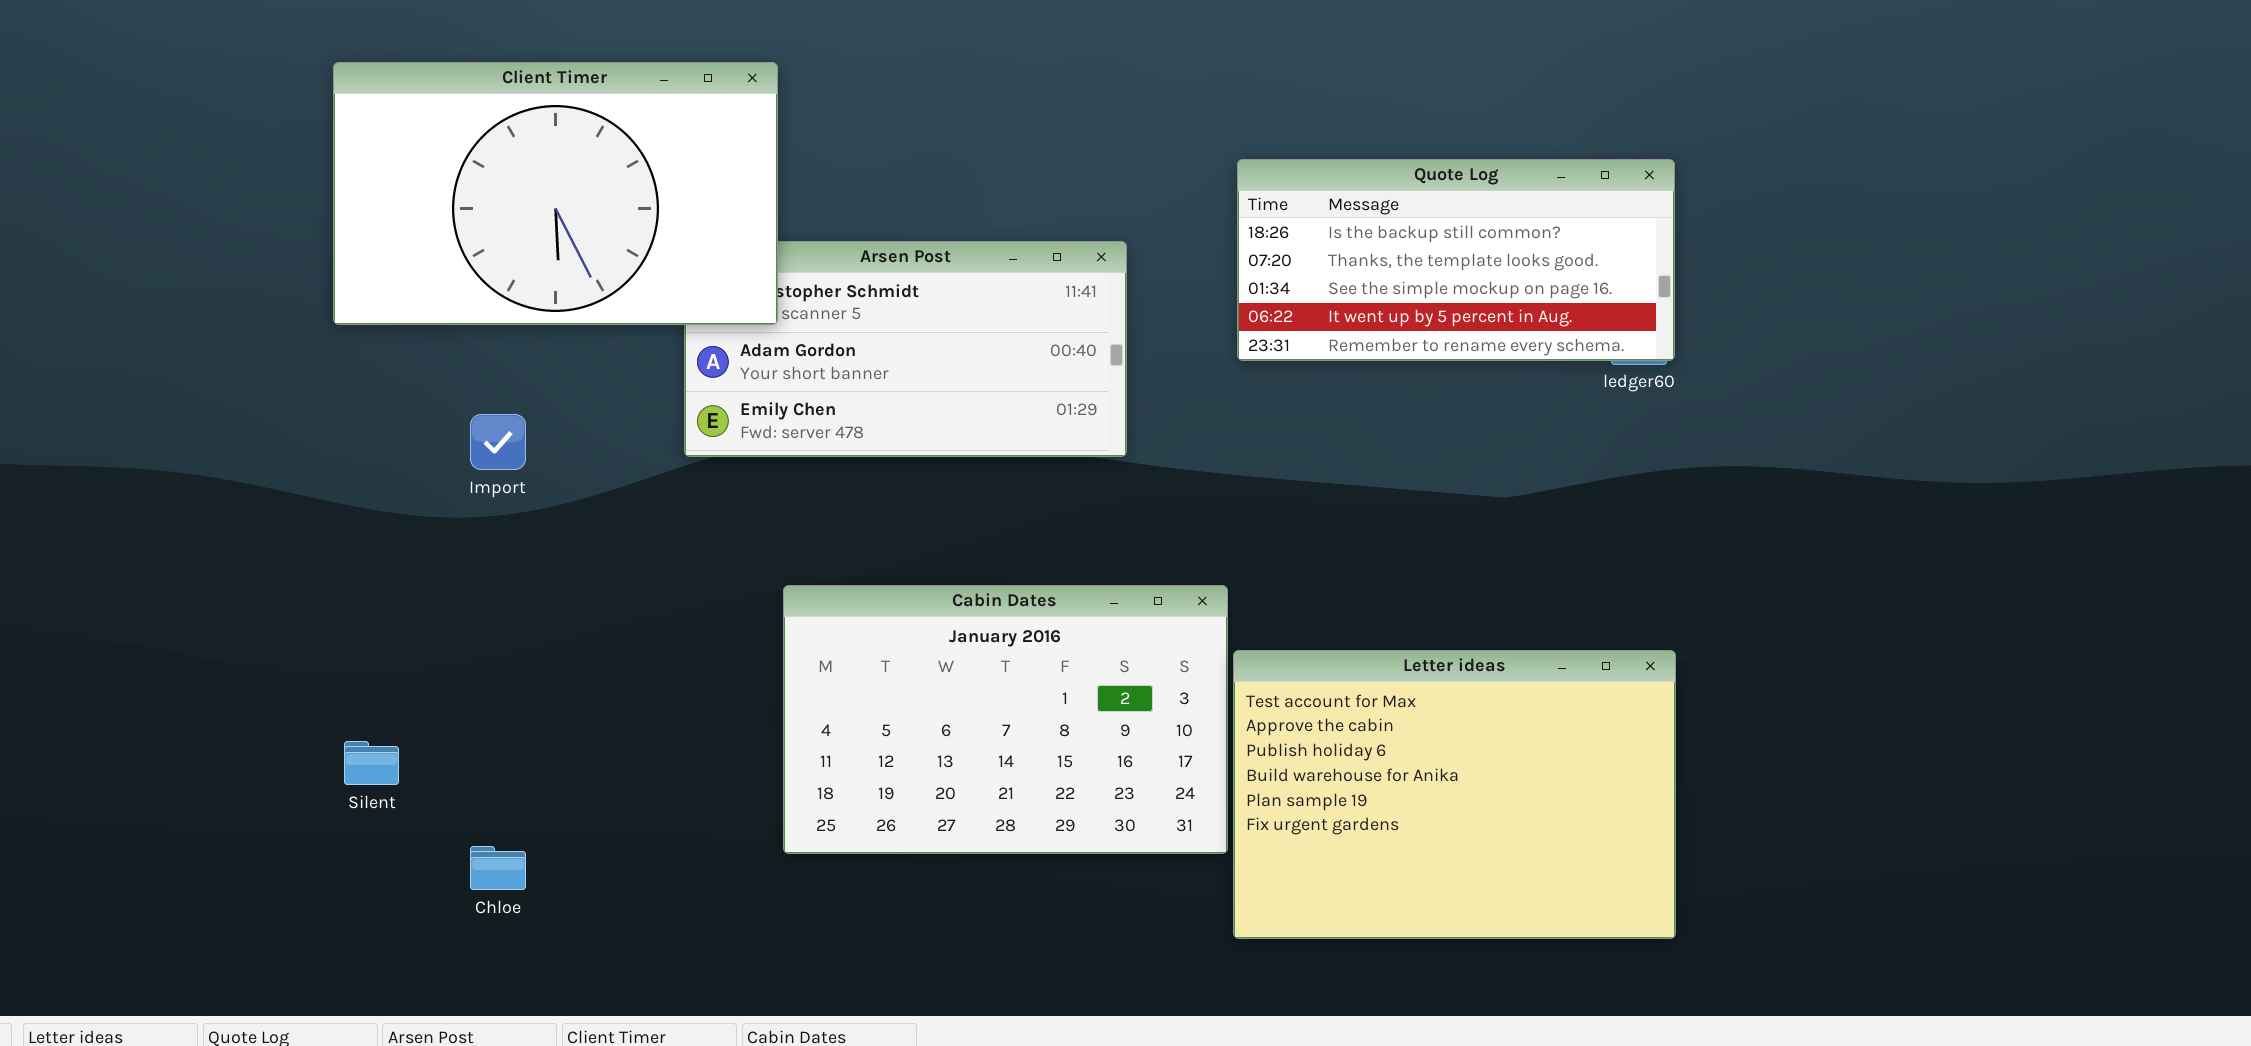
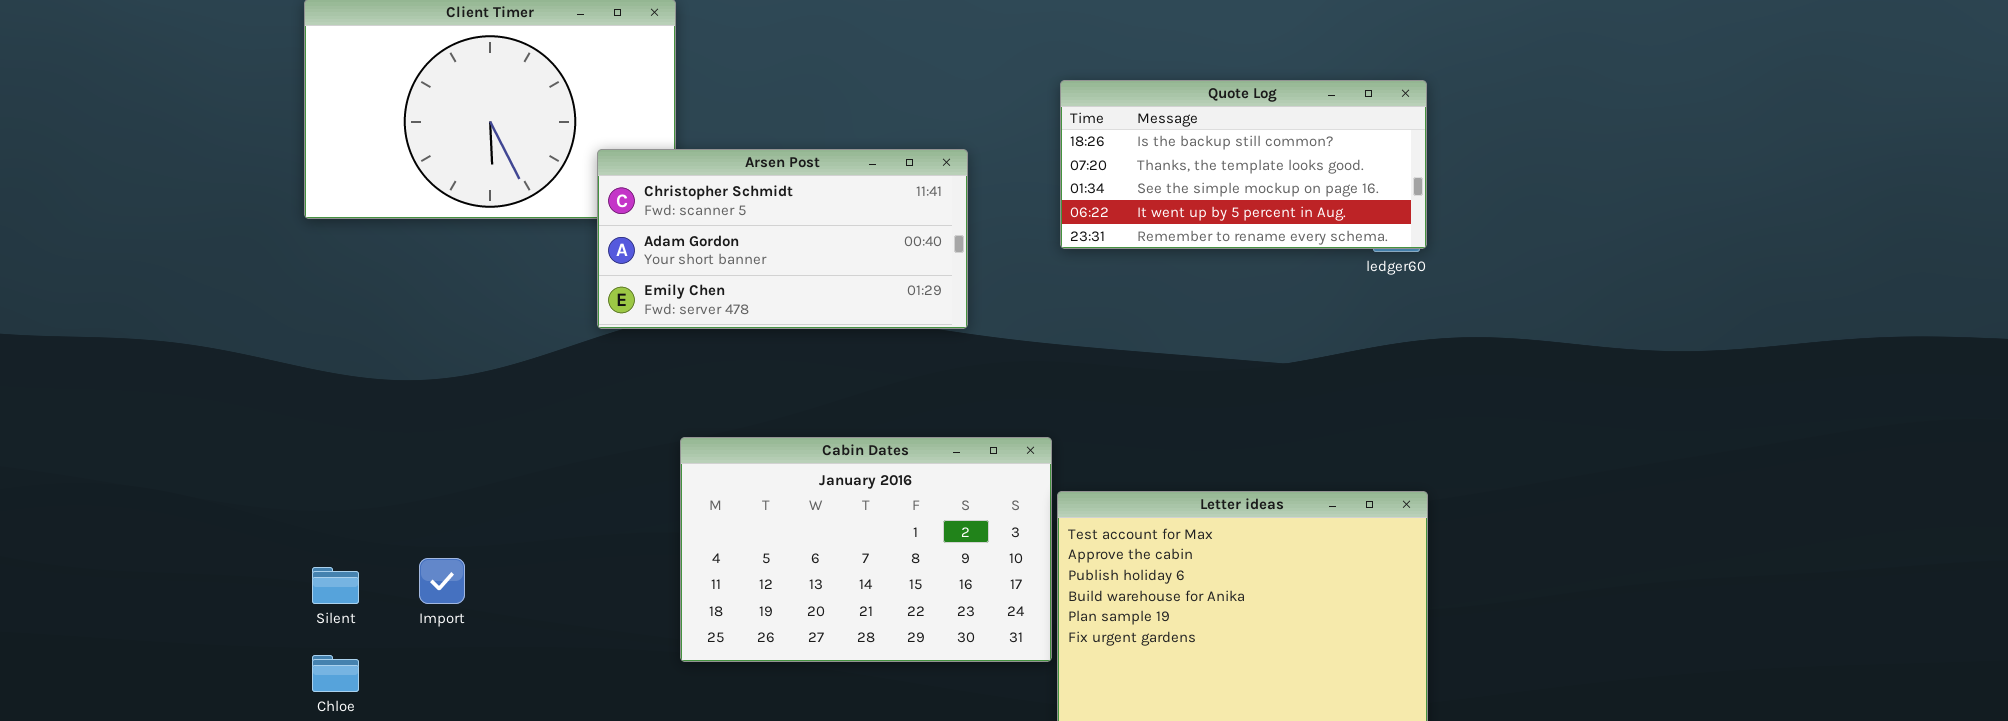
Arsen Post: [684,241,1127,457] -> [597,149,968,329], raised
Import: [470,414,526,470] -> [419,558,465,604], moved
Chloe: [470,846,526,890] -> [312,655,359,692], moved

